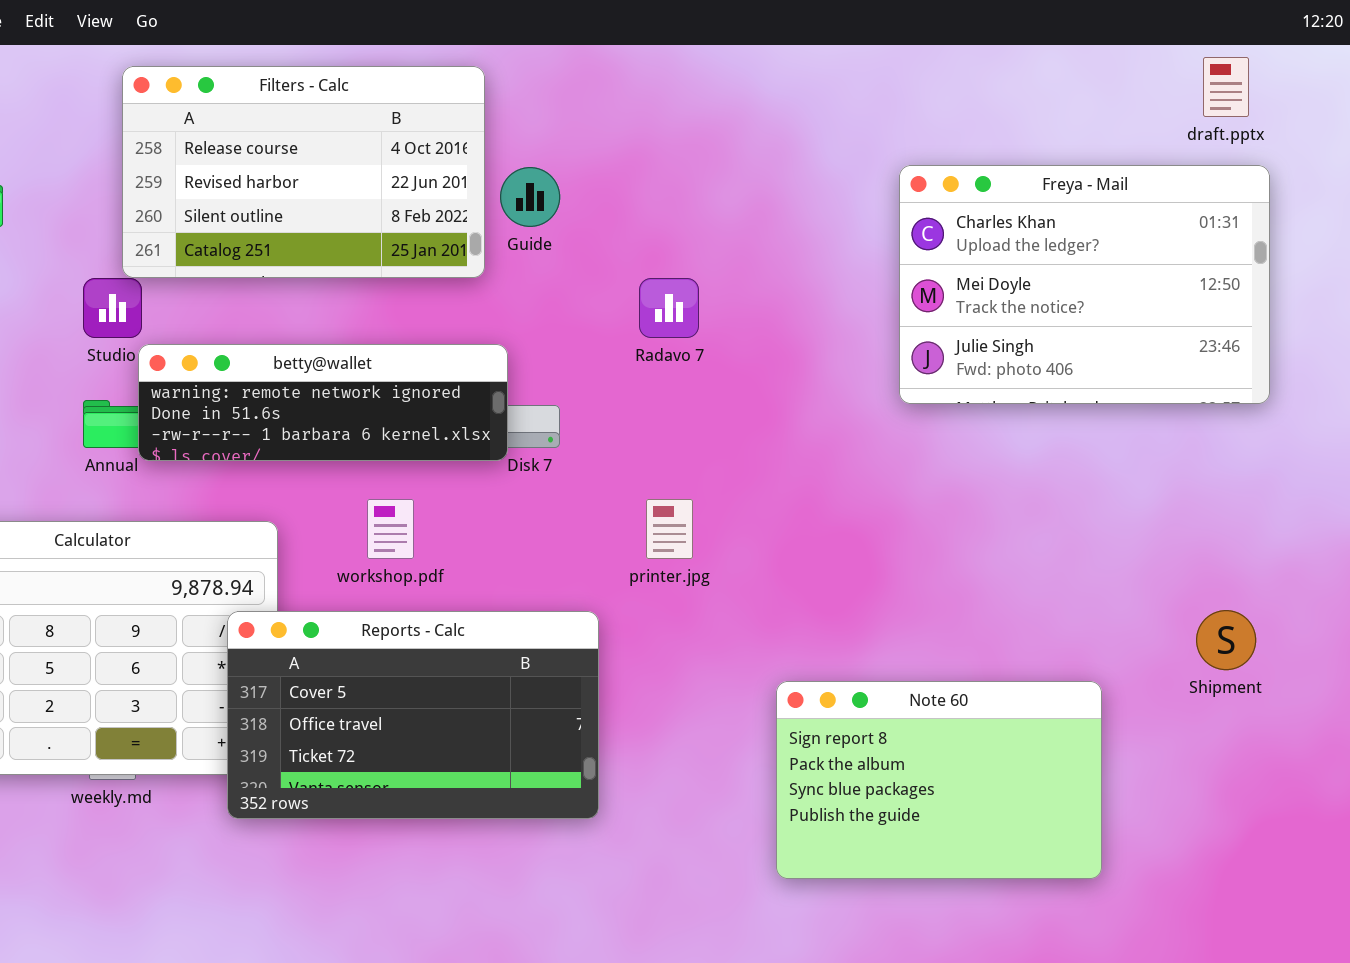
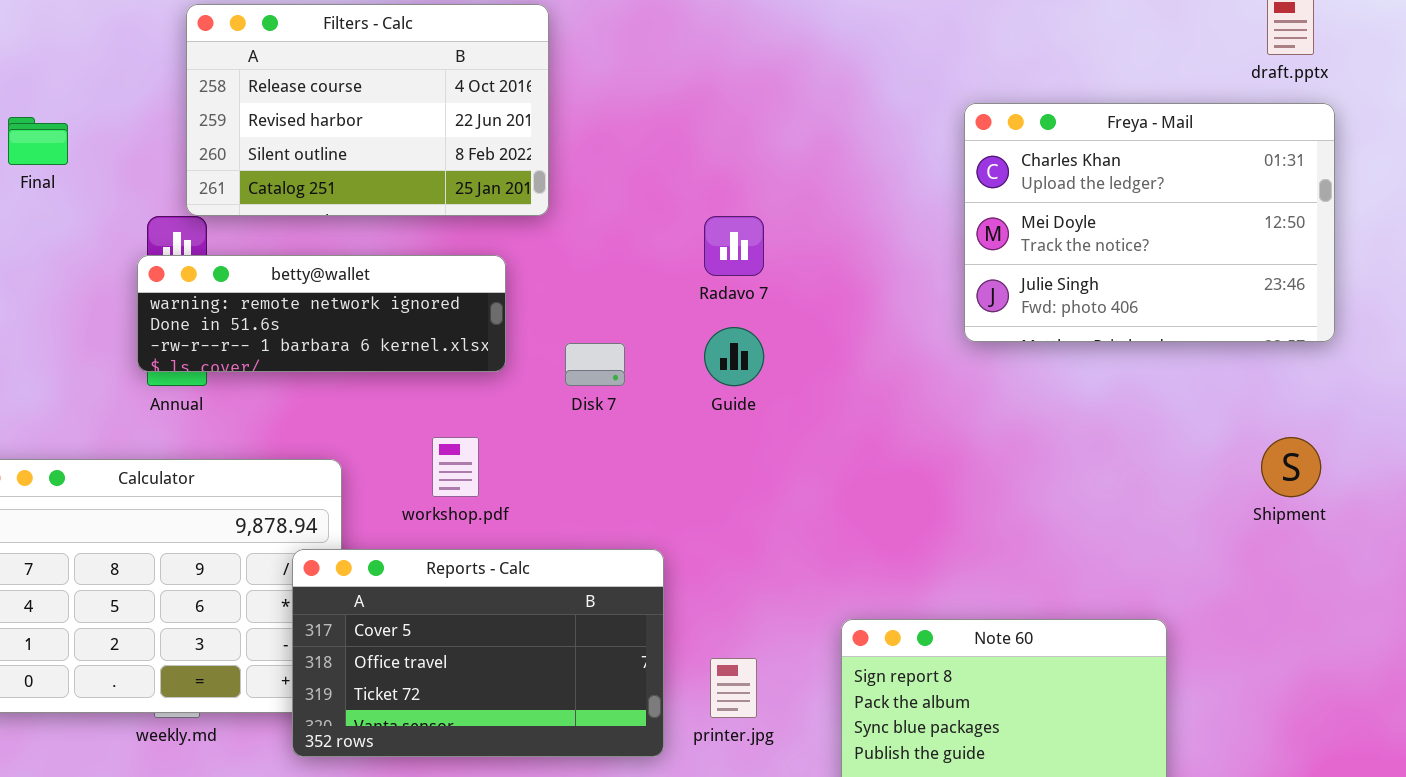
Guide: [500,167,560,227] -> [704,327,764,386], moved
betty@wallet: [138,344,508,461] -> [137,255,506,372], moved
printer.jpg: [646,499,693,559] -> [710,658,757,718], moved
Shipment: [1196,610,1256,670] -> [1261,437,1321,497], moved

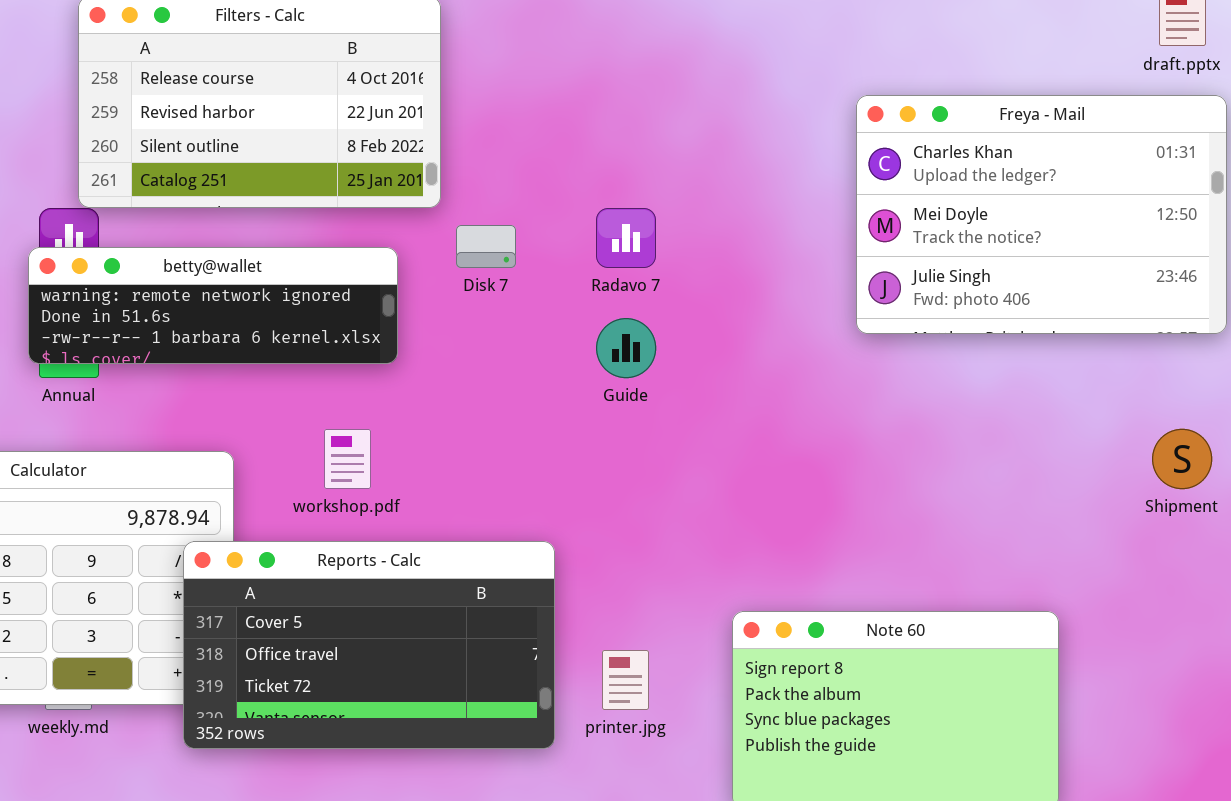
Disk 7: [565,343,625,386] -> [456,225,516,268], moved

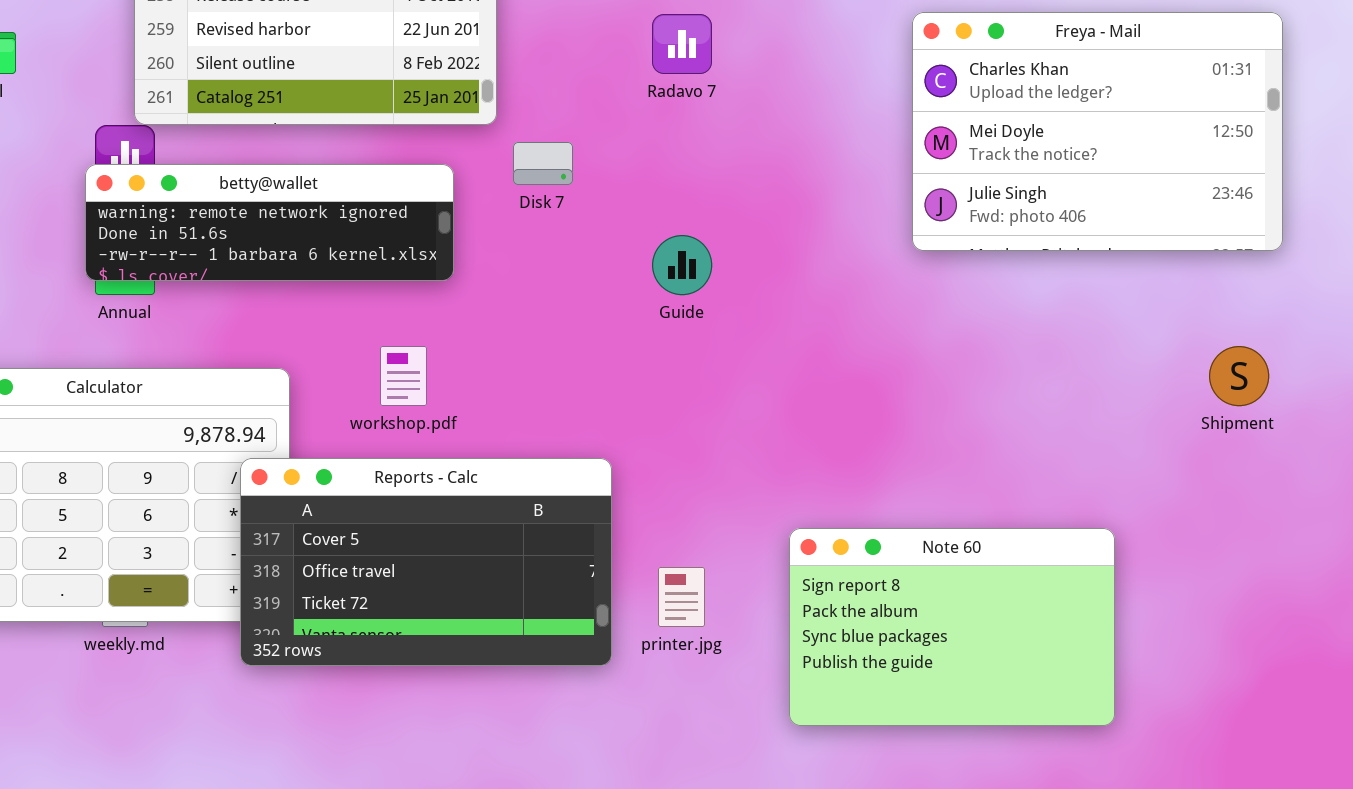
Radavo 7: [596,208,656,268] -> [652,14,712,74], moved

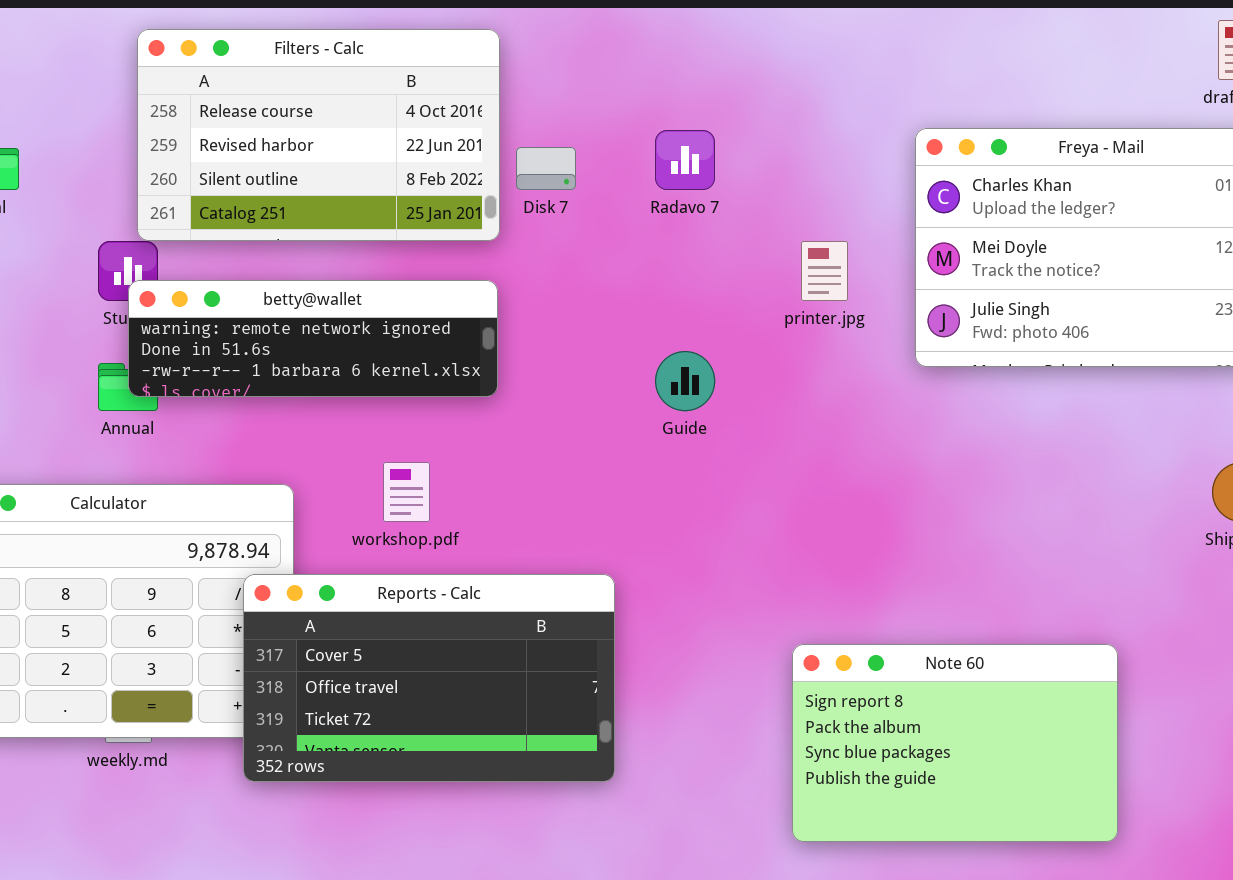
Disk 7: [513,142,573,185] -> [516,147,576,190], moved
betty@wallet: [85,164,454,281] -> [128,280,498,397], moved
printer.jpg: [658,567,705,627] -> [801,241,848,301], moved

